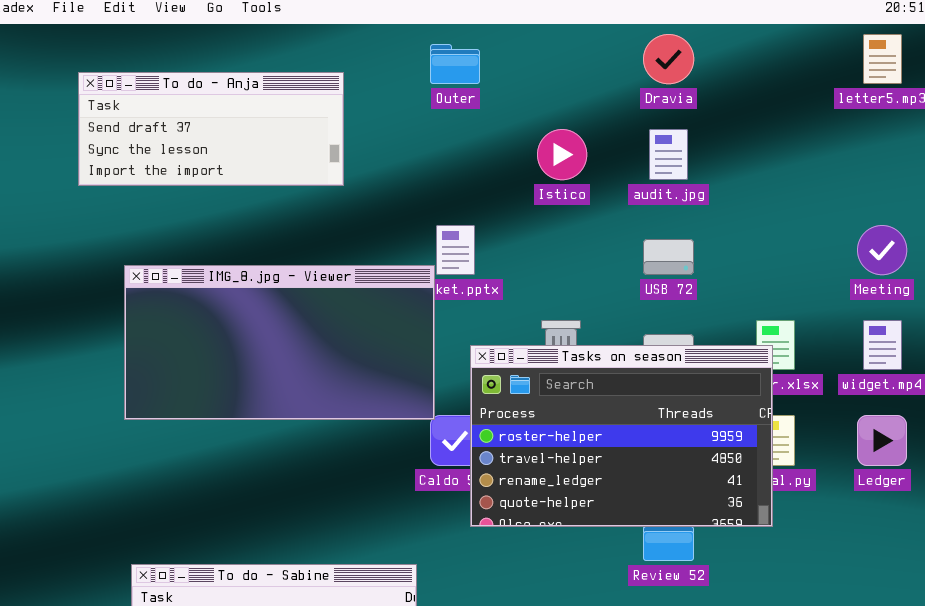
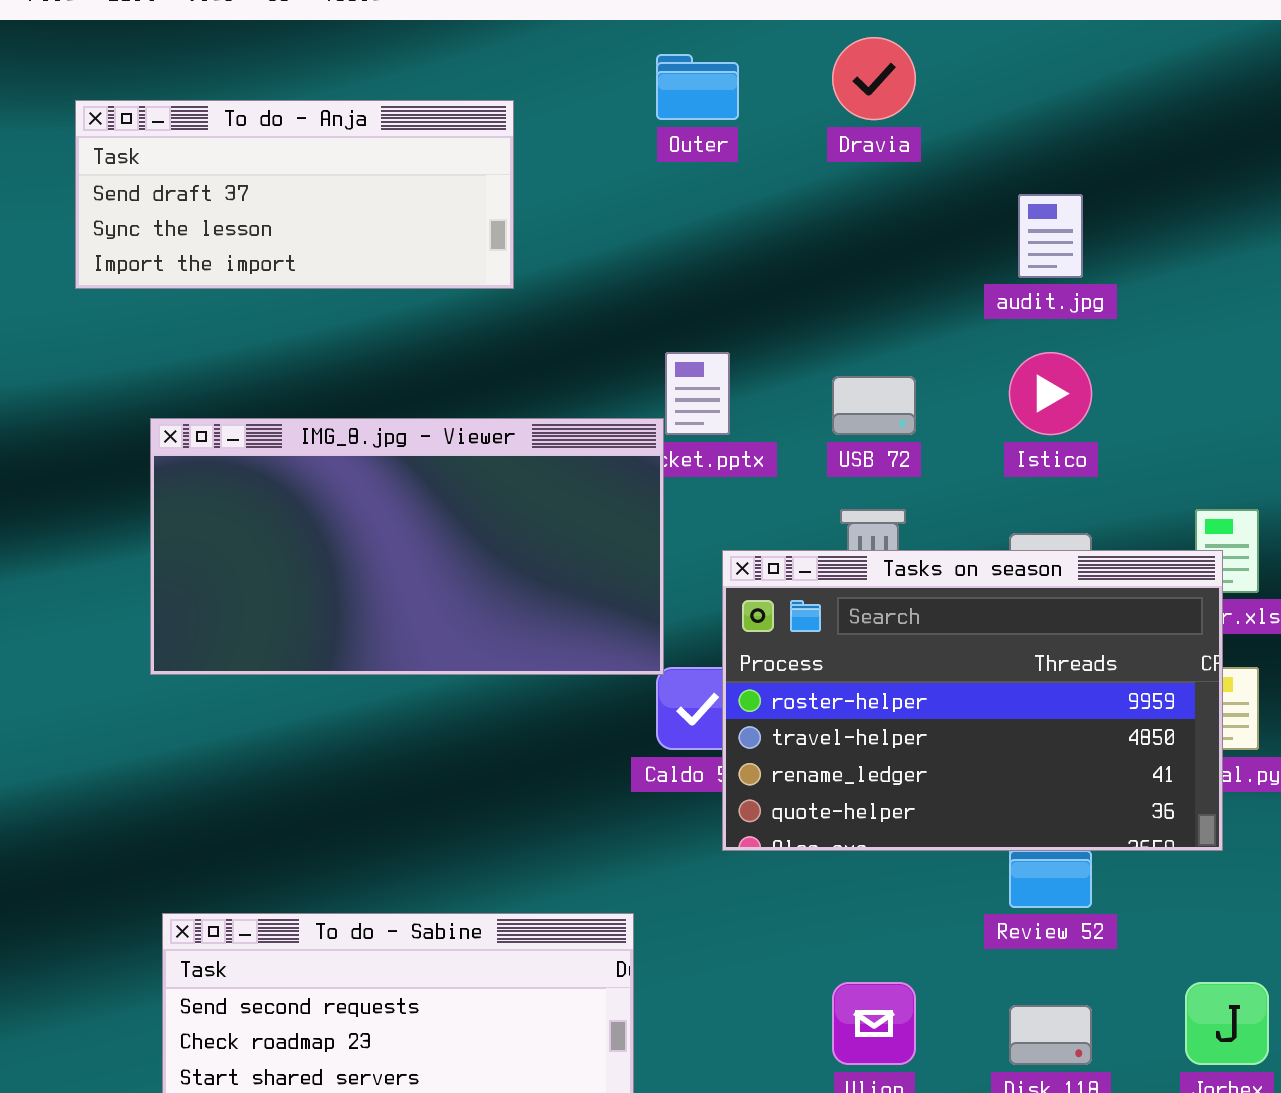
Dravia: [643,34,694,84] -> [832,37,916,120], moved
Istico: [537,129,587,180] -> [1009,352,1092,435], moved
USB 72: [643,239,694,275] -> [832,376,916,435], moved

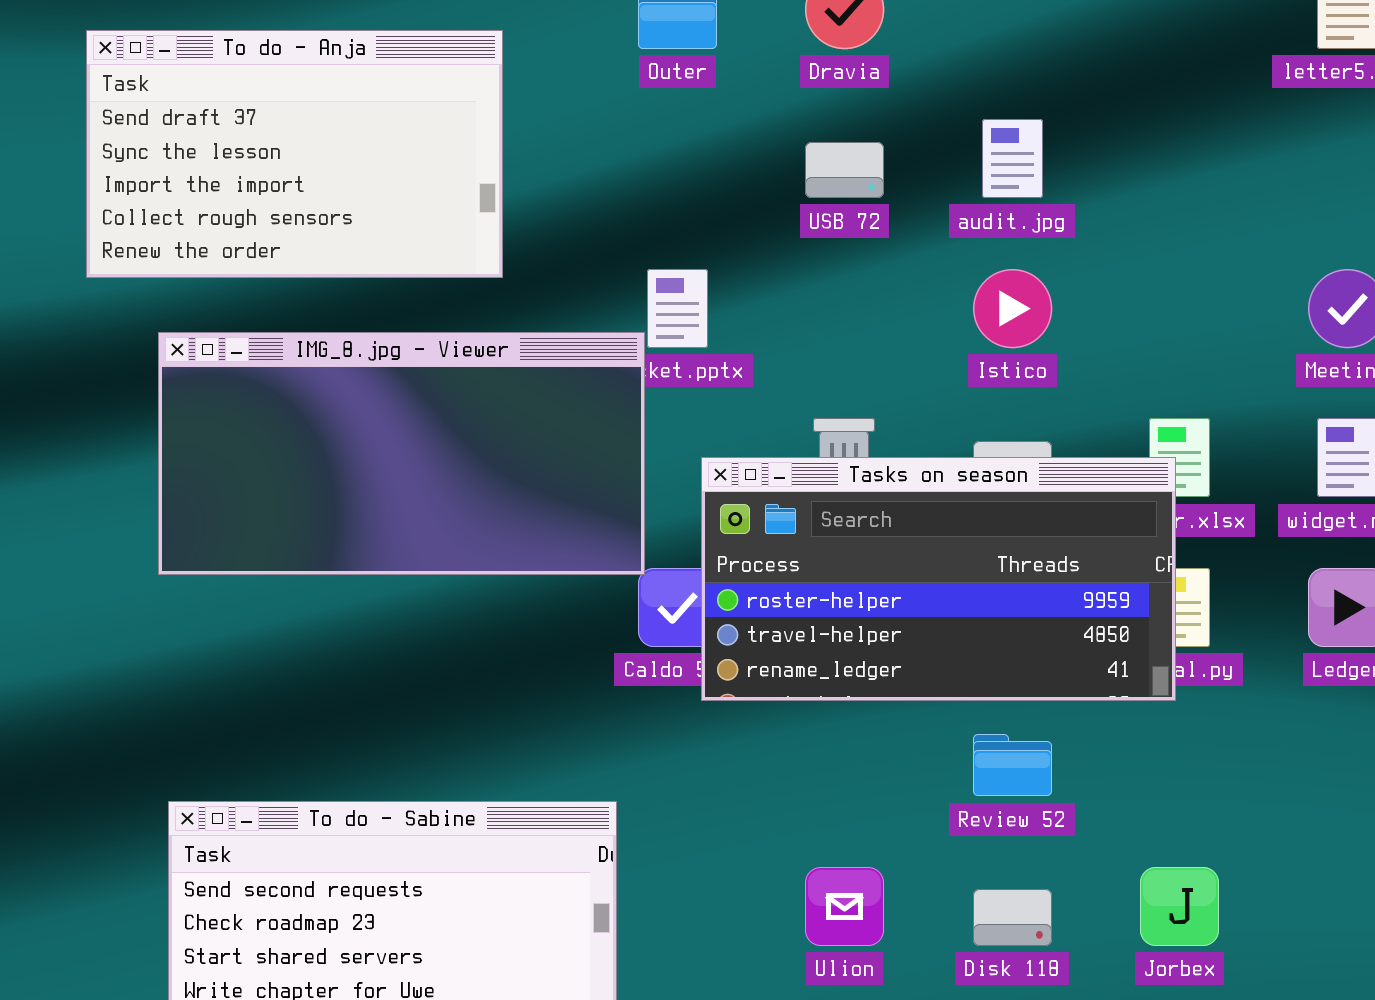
To do - Anja: [75,100,514,289] -> [86,30,503,278], resized
USB 72: [832,376,916,435] -> [805,142,884,198], moved
Tasks on season: [722,550,1223,851] -> [701,457,1176,701], resized

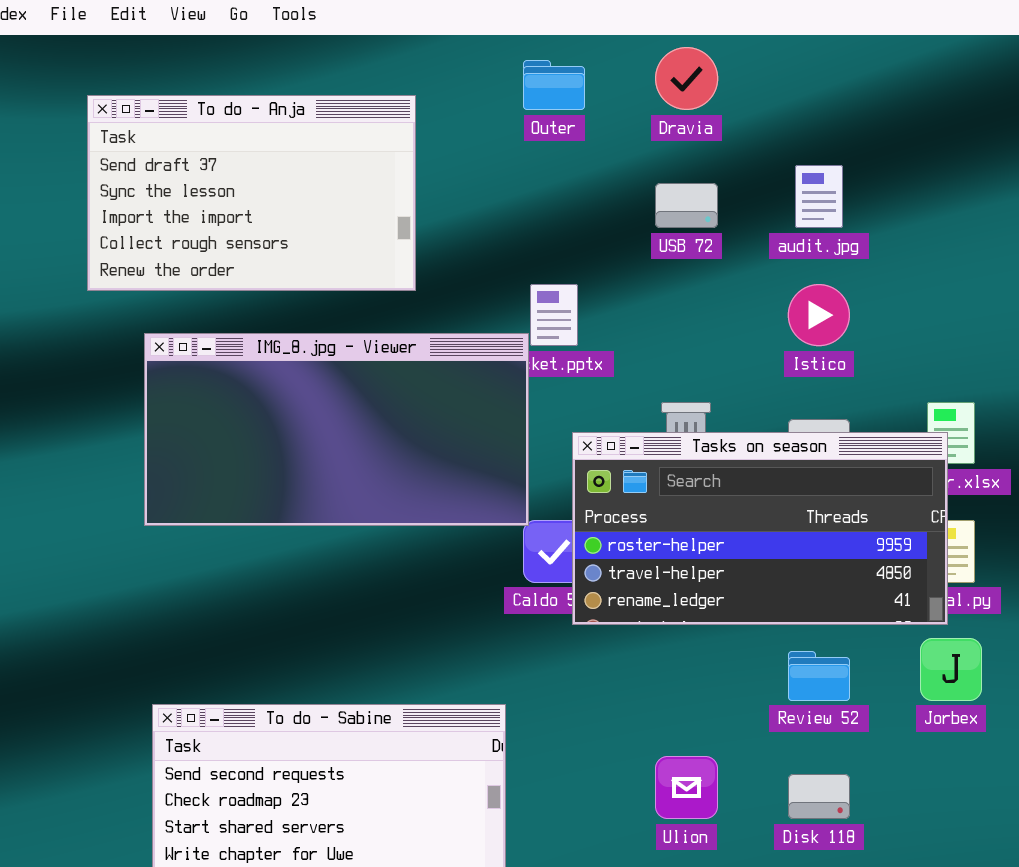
Jorbex: [1140,867,1219,946] -> [920,638,982,701], moved

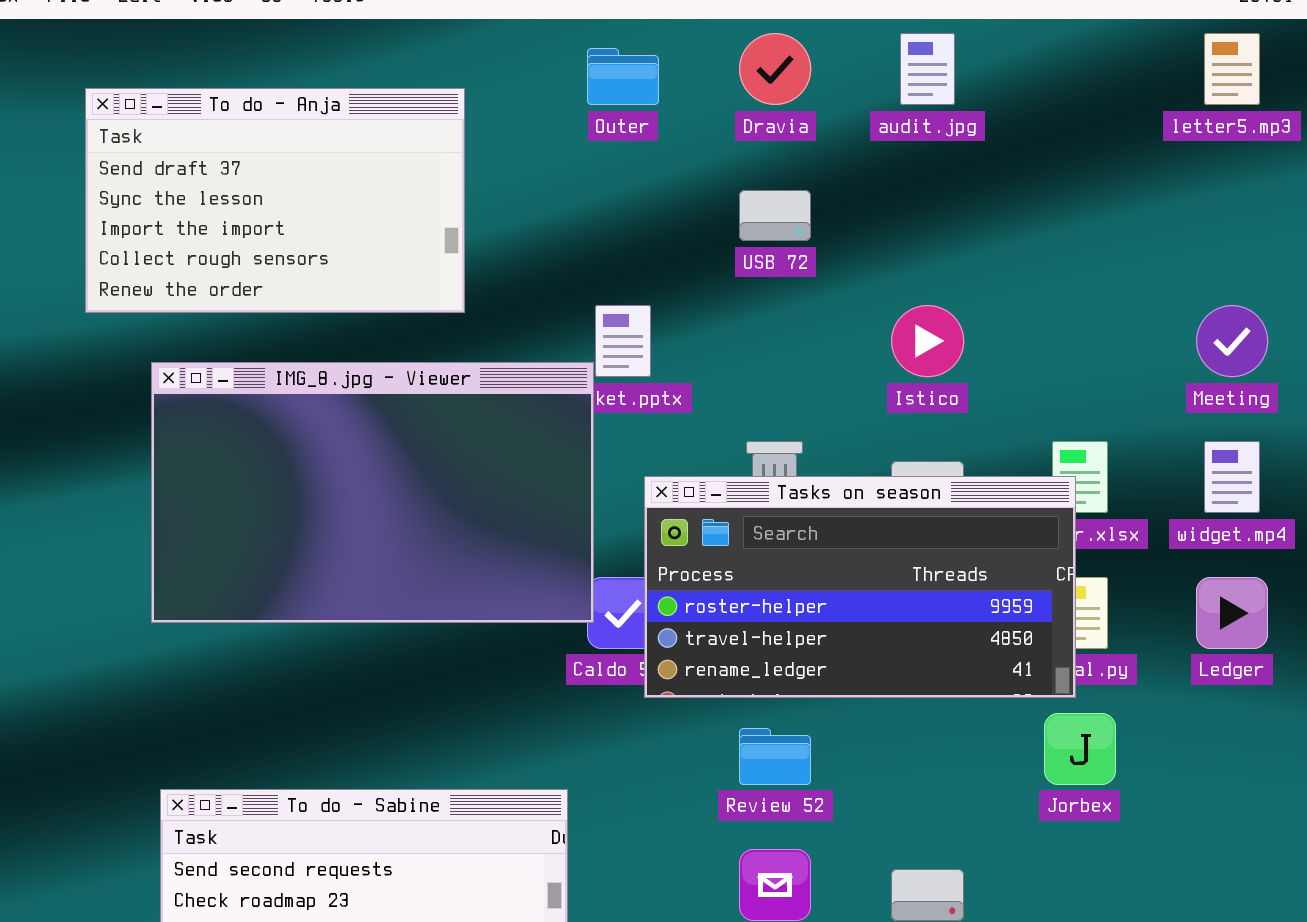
audit.jpg: [795,165,843,228] -> [900,33,955,105], moved
IMG_8.jpg - Viewer: [144,333,529,526] -> [151,362,594,623], resized
Review 52: [788,651,850,701] -> [739,728,811,785], moved

